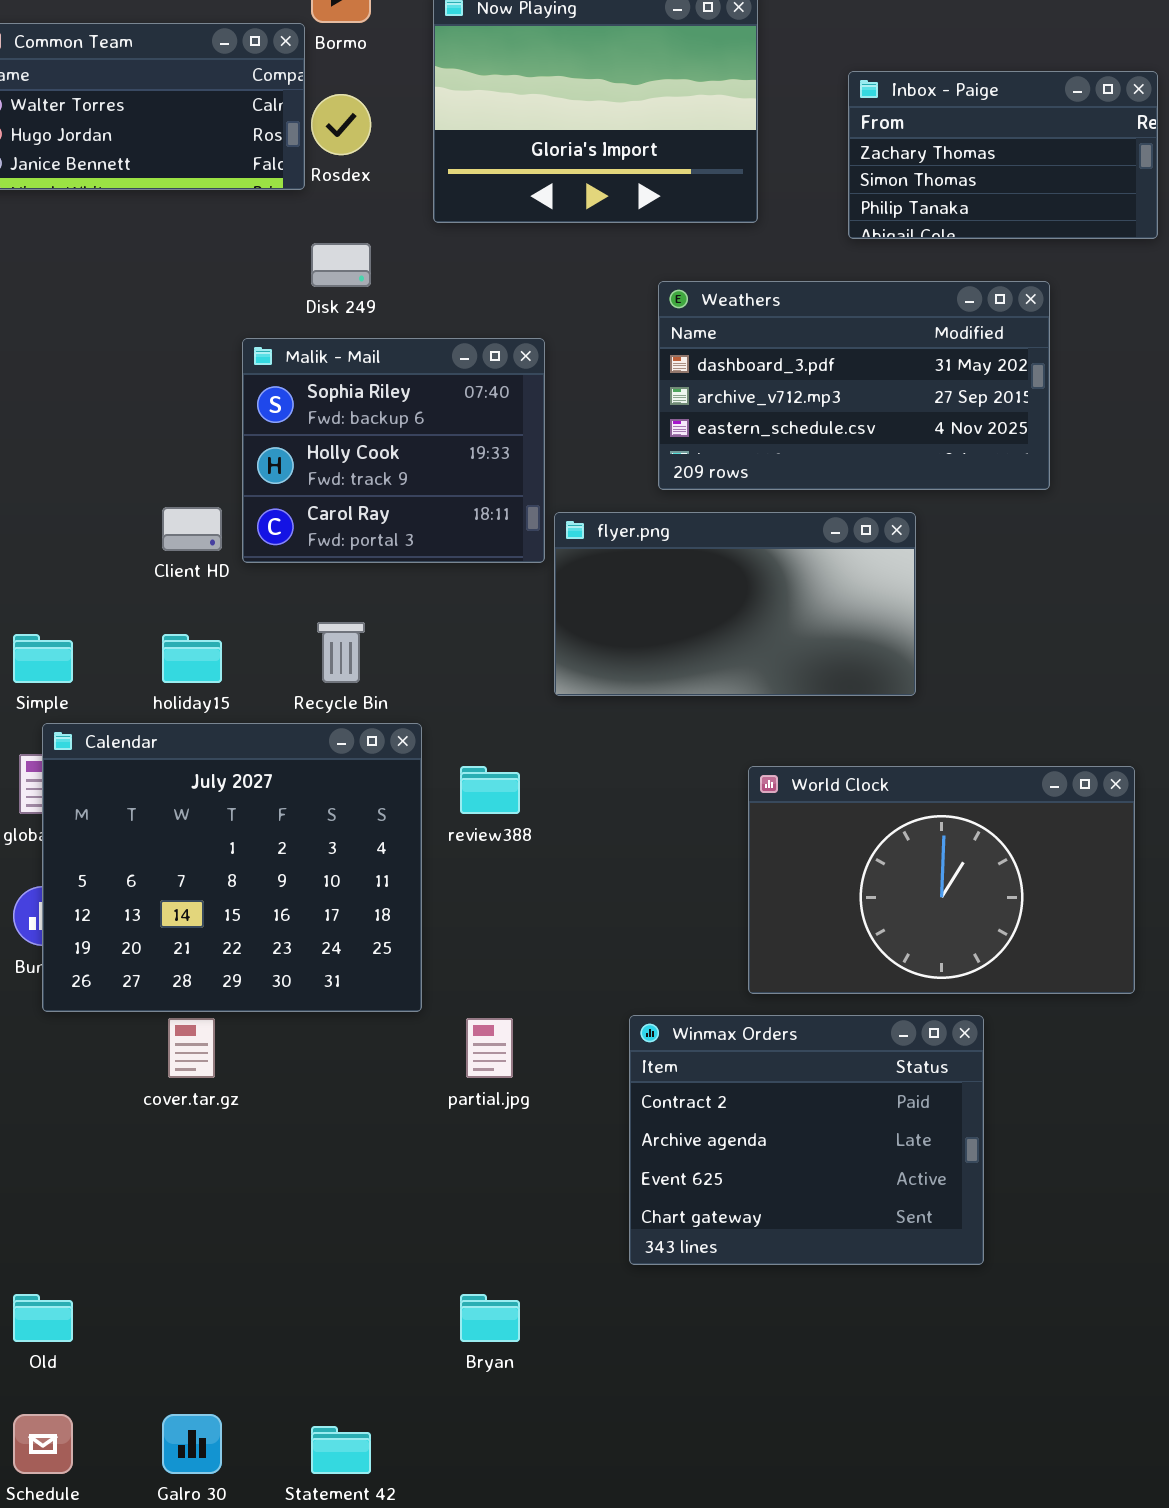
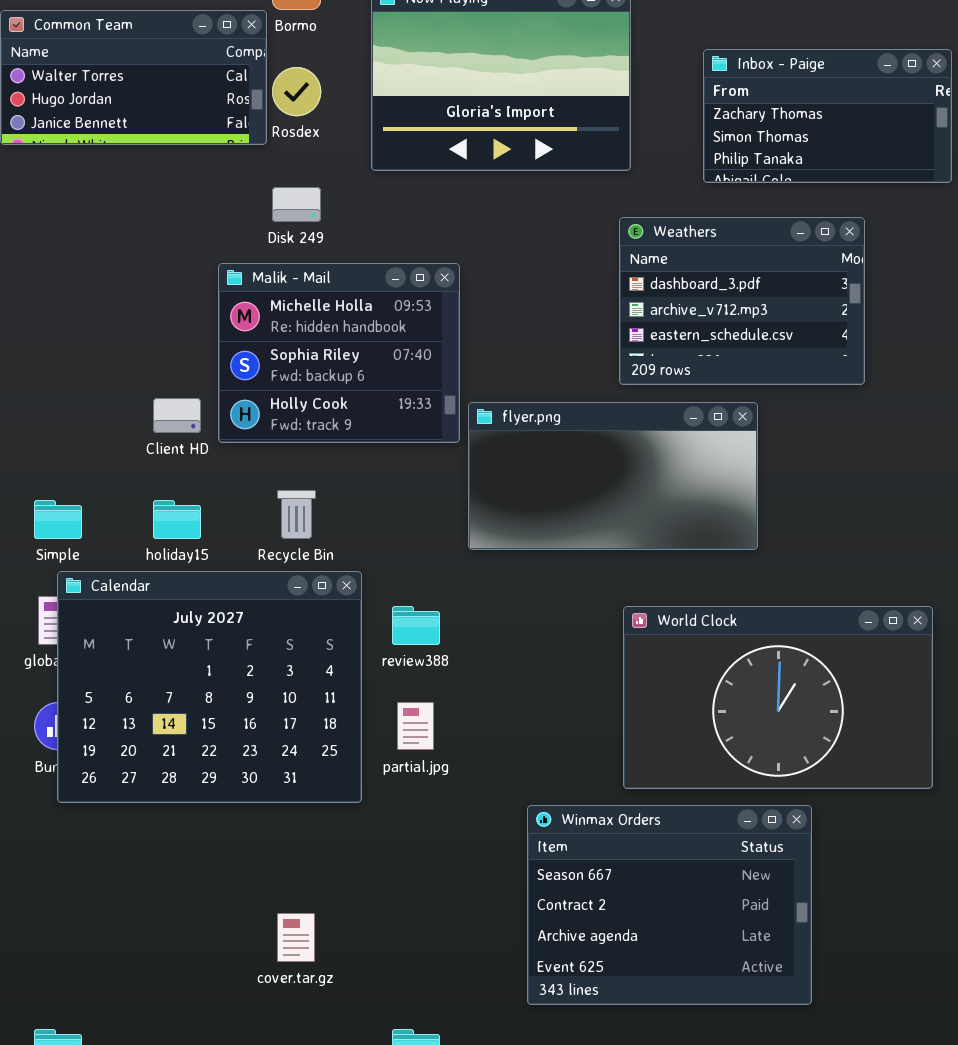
Weathers: [658,281,1050,490] -> [619,217,865,385], resized
Malik - Mail: [242,338,545,563] -> [218,263,460,443], scrolled up 1 row
Winmax Orders: [629,1015,984,1265] -> [527,805,812,1005], scrolled up 1 row
cover.tar.gz: [168,1018,215,1078] -> [277,913,315,962], moved
partial.jpg: [466,1018,513,1078] -> [397,702,434,750], moved

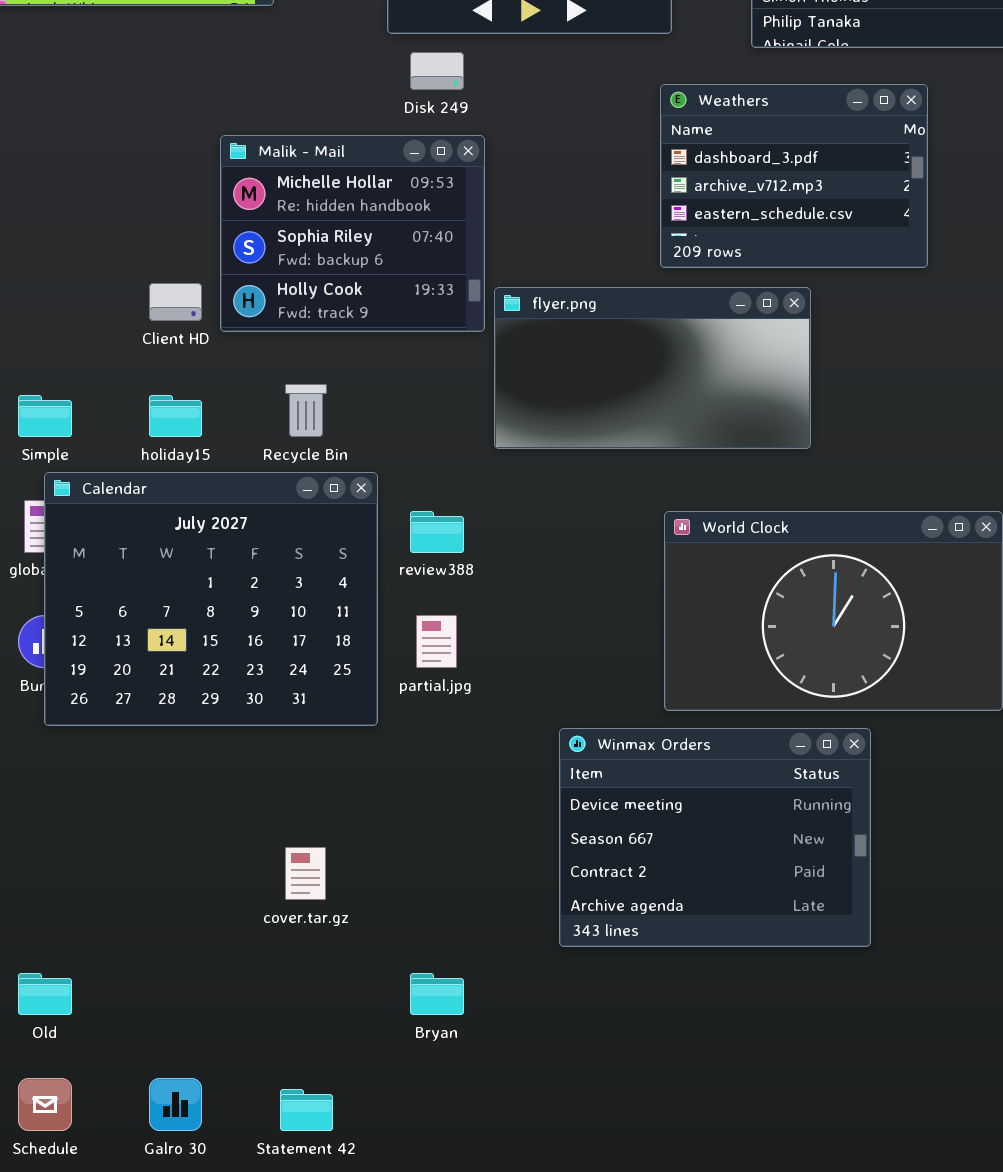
Disk 249: [272,187,321,222] -> [410,52,464,90], moved
Winmax Orders: [527,805,812,1005] -> [559,728,871,947], scrolled up 1 row

